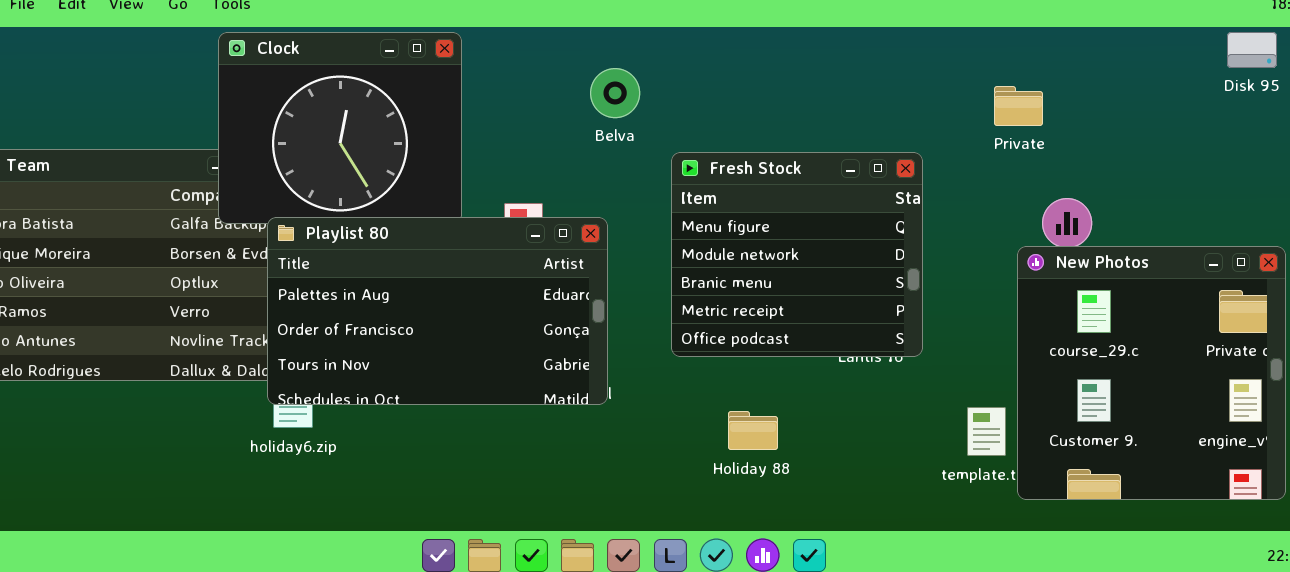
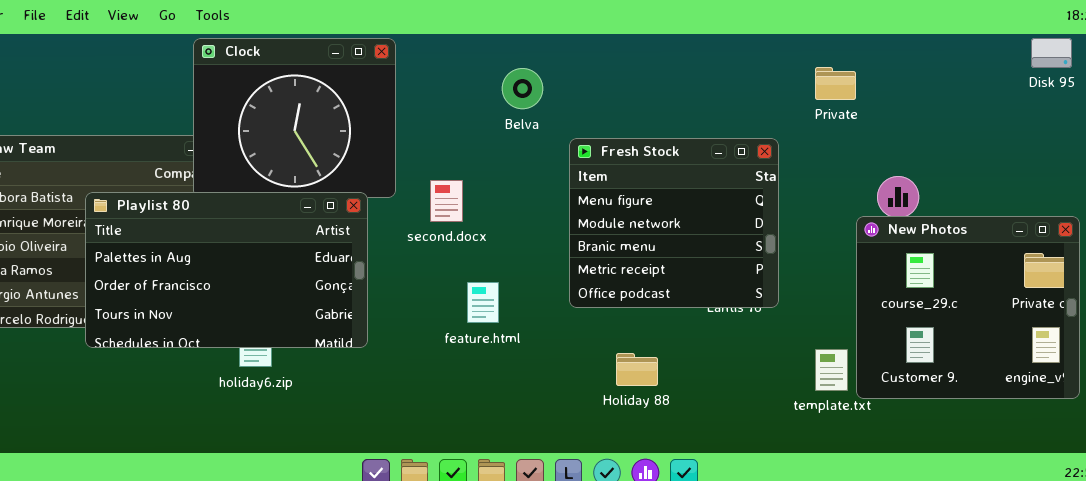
Private: [994,86,1043,126] -> [815,67,856,100], moved
Playlist 80: [267,217,608,405] -> [85,192,368,348], moved
New Photos: [1017,246,1286,500] -> [856,216,1080,399], resized

